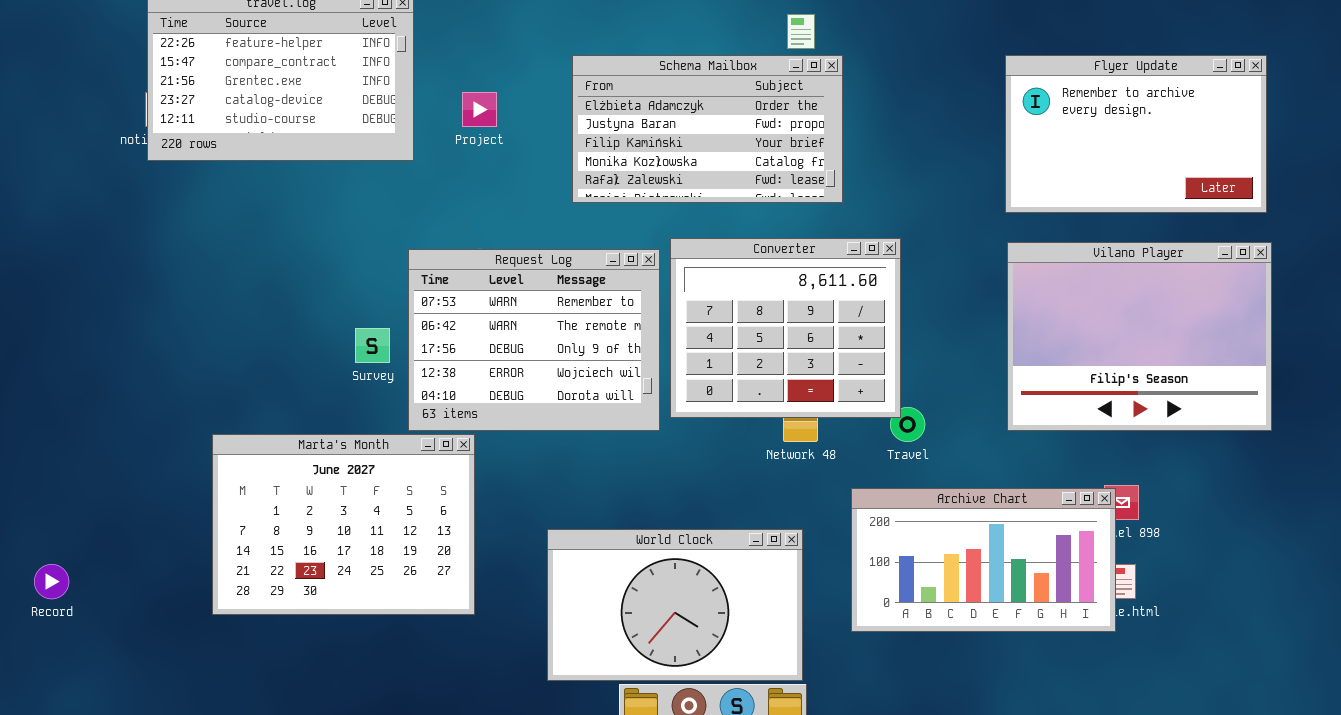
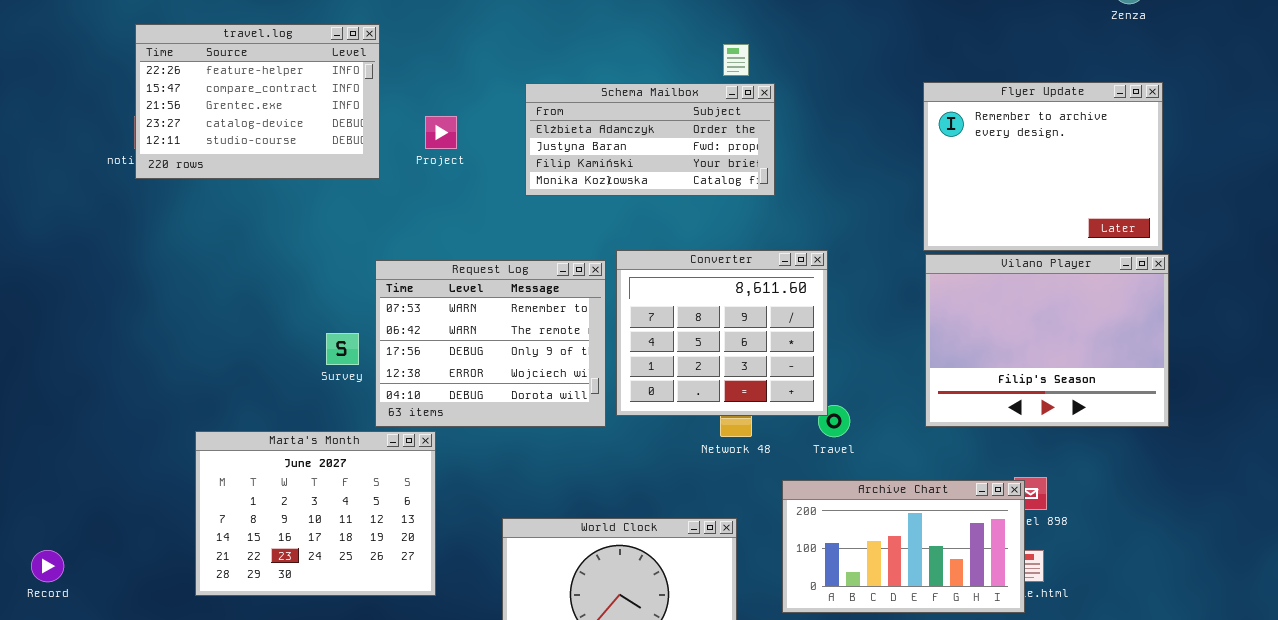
Flyer Update: [1005,55,1267,213] -> [923,82,1163,251], resized
Schema Mailbox: [572,55,843,203] -> [525,83,775,196], resized

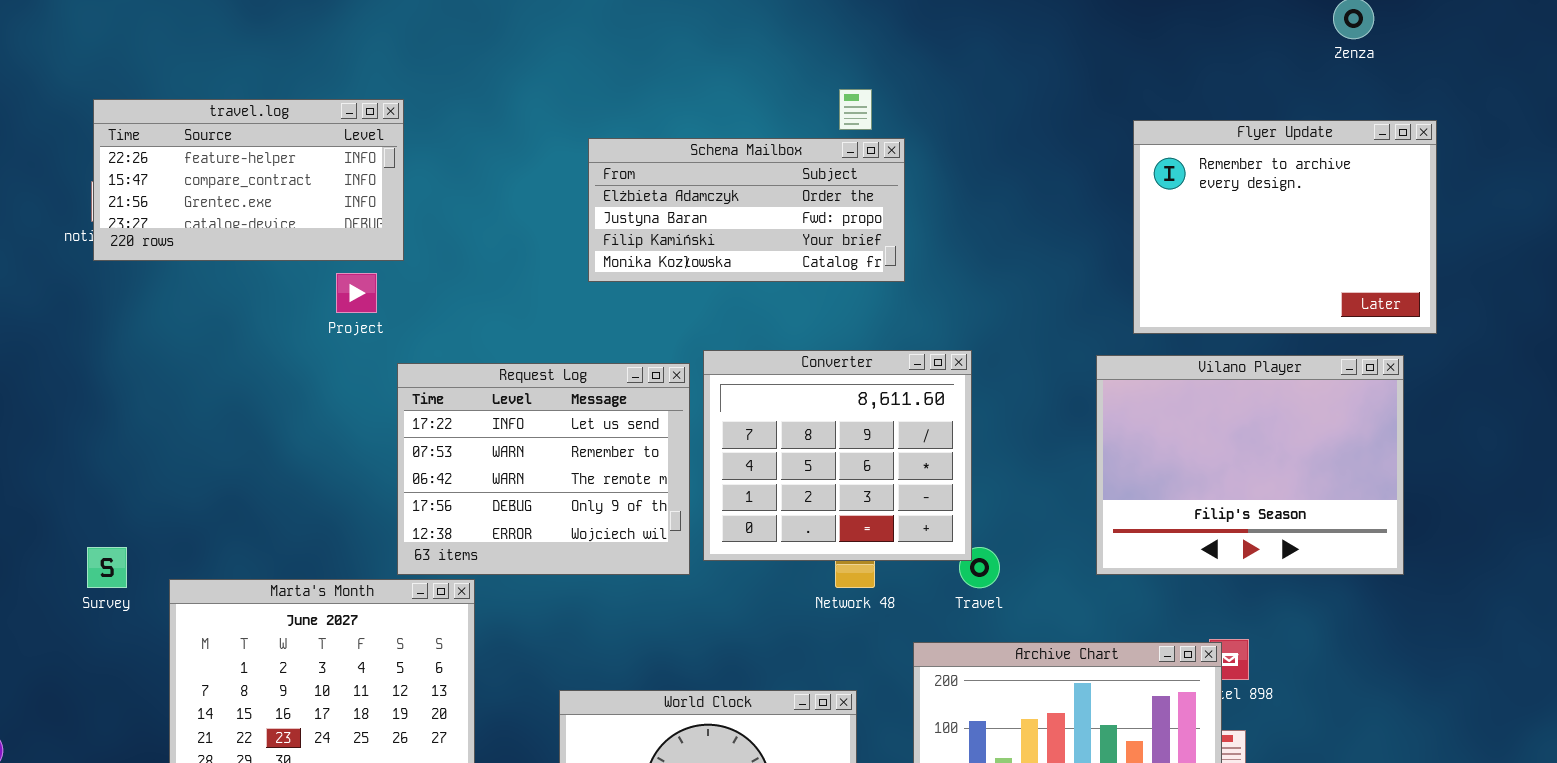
travel.log: [135,24,380,179] -> [93,99,404,261], resized
Flyer Update: [923,82,1163,251] -> [1133,120,1437,334], moved
Project: [425,116,457,149] -> [336,273,377,313], moved
Request Log: [375,260,606,427] -> [397,363,690,575], scrolled up 1 row
Survey: [326,333,359,365] -> [87,547,127,588], moved

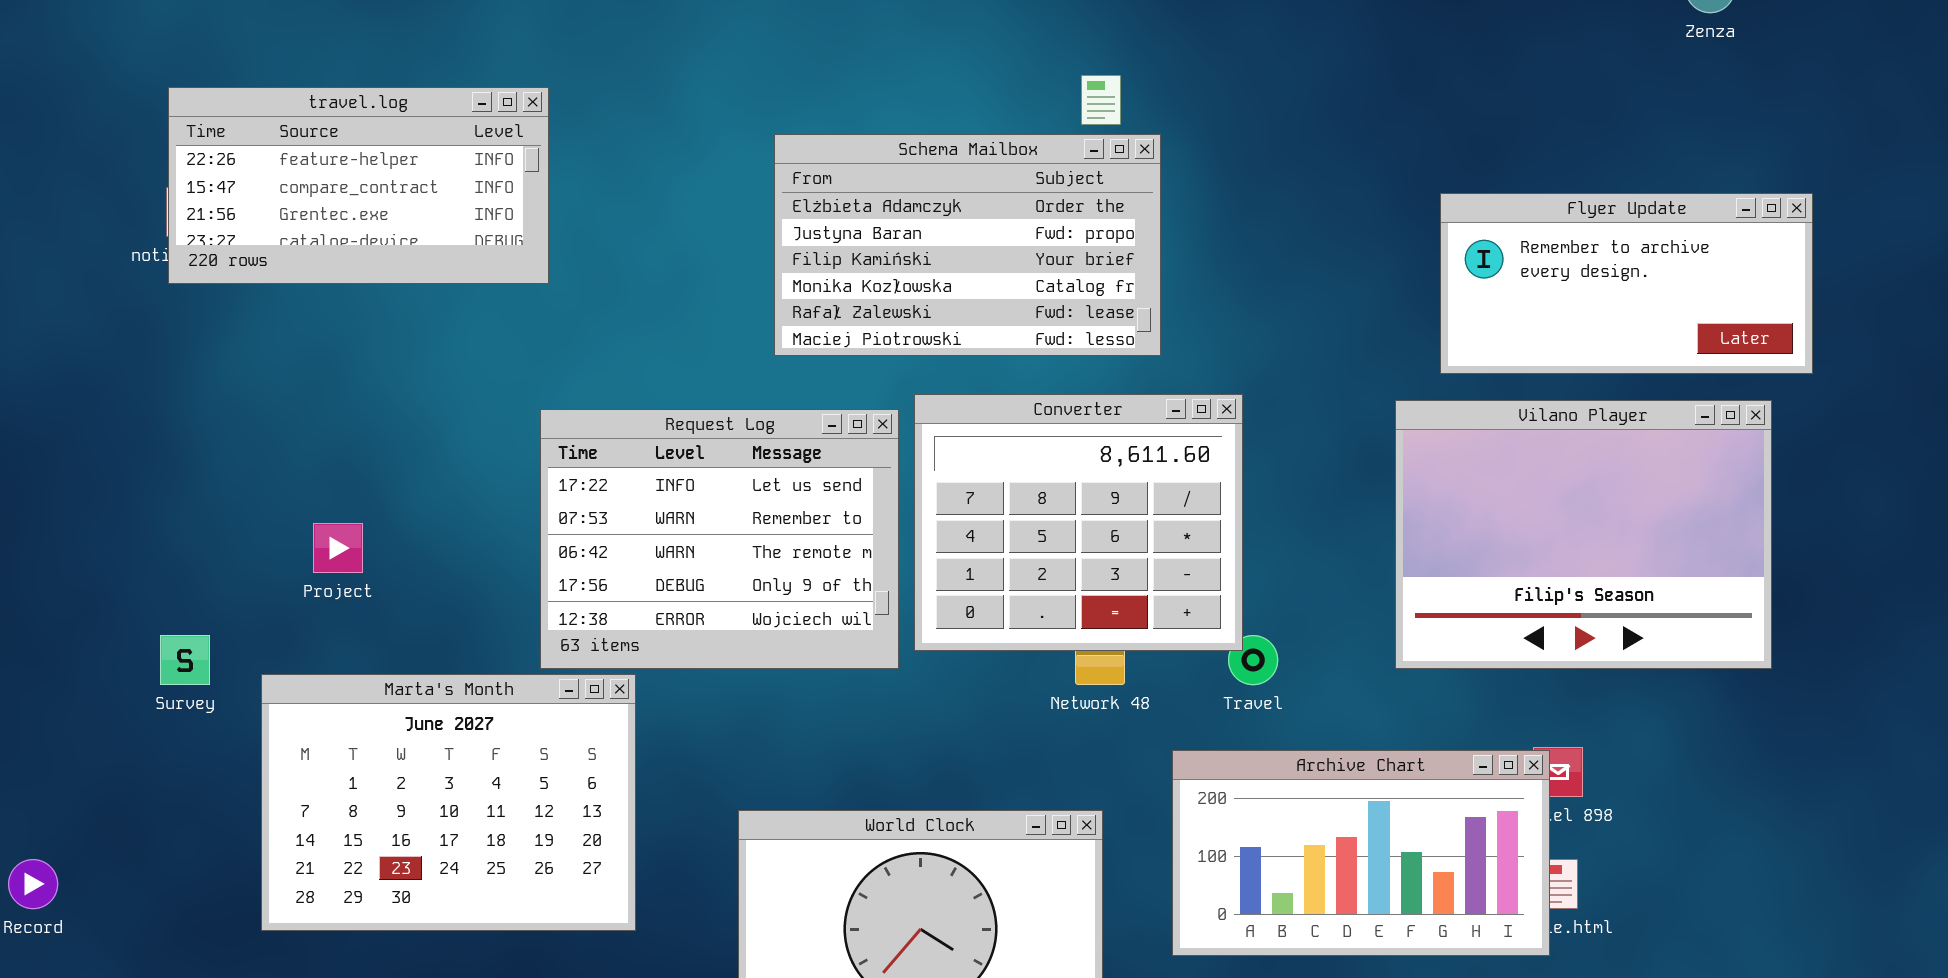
Flyer Update: [1133,120,1437,334] -> [1440,193,1813,374], resized
Schema Mailbox: [588,138,905,282] -> [774,134,1161,356], resized
Project: [336,273,377,313] -> [313,523,363,573], moved

